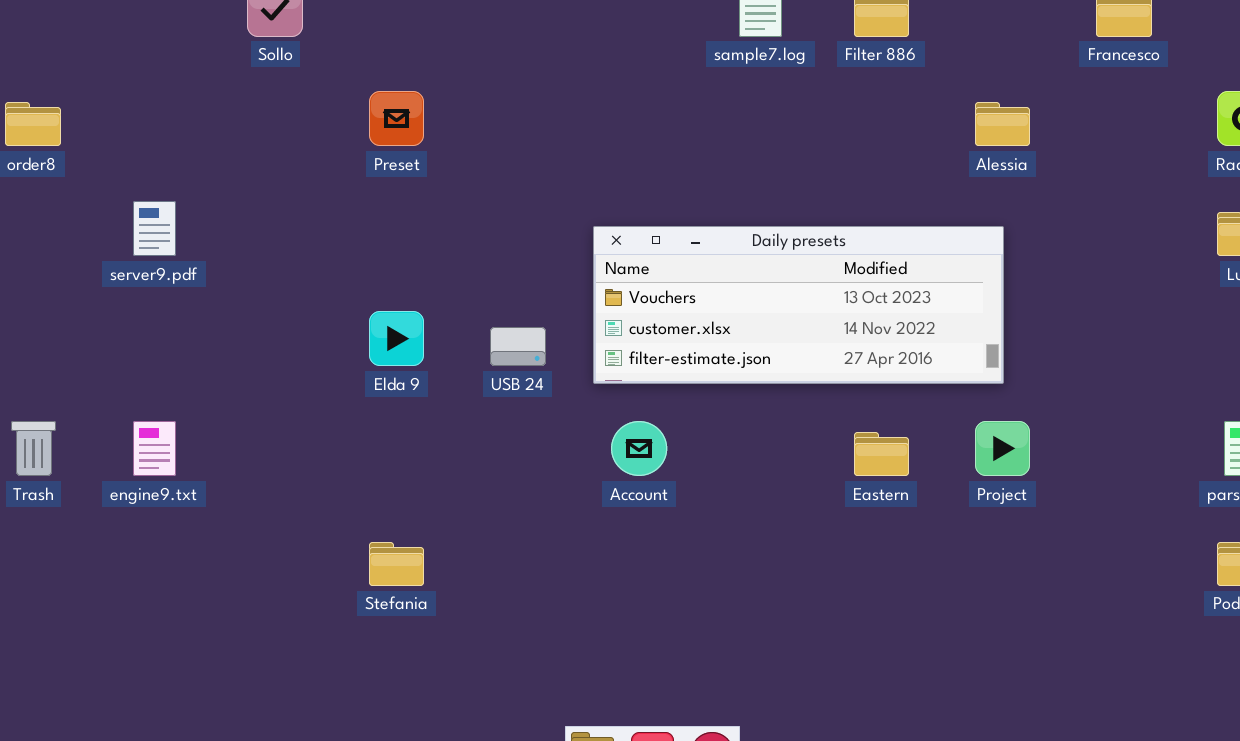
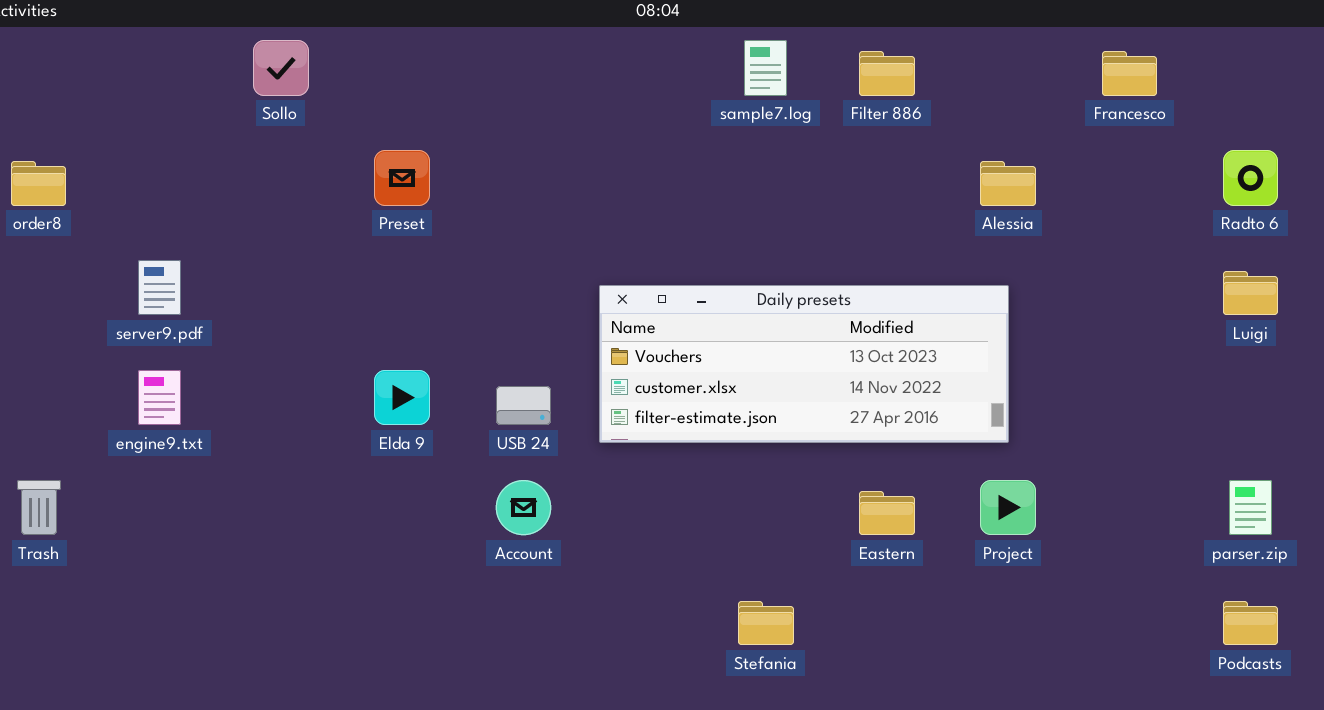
engine9.txt: [133,421,176,476] -> [138,370,181,425], moved
Account: [611,421,667,476] -> [496,480,551,535], moved
Stefania: [369,542,424,586] -> [738,601,794,645], moved

